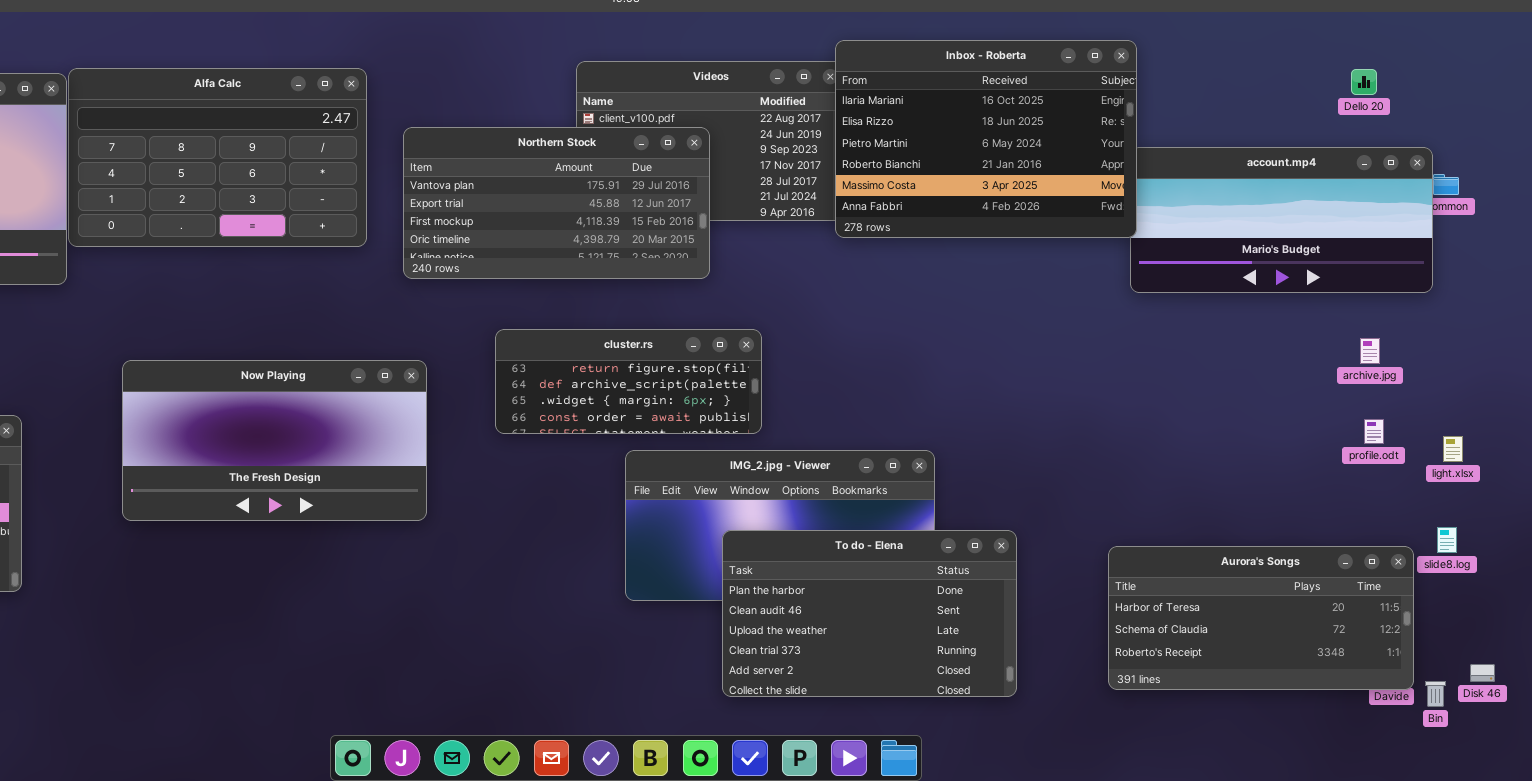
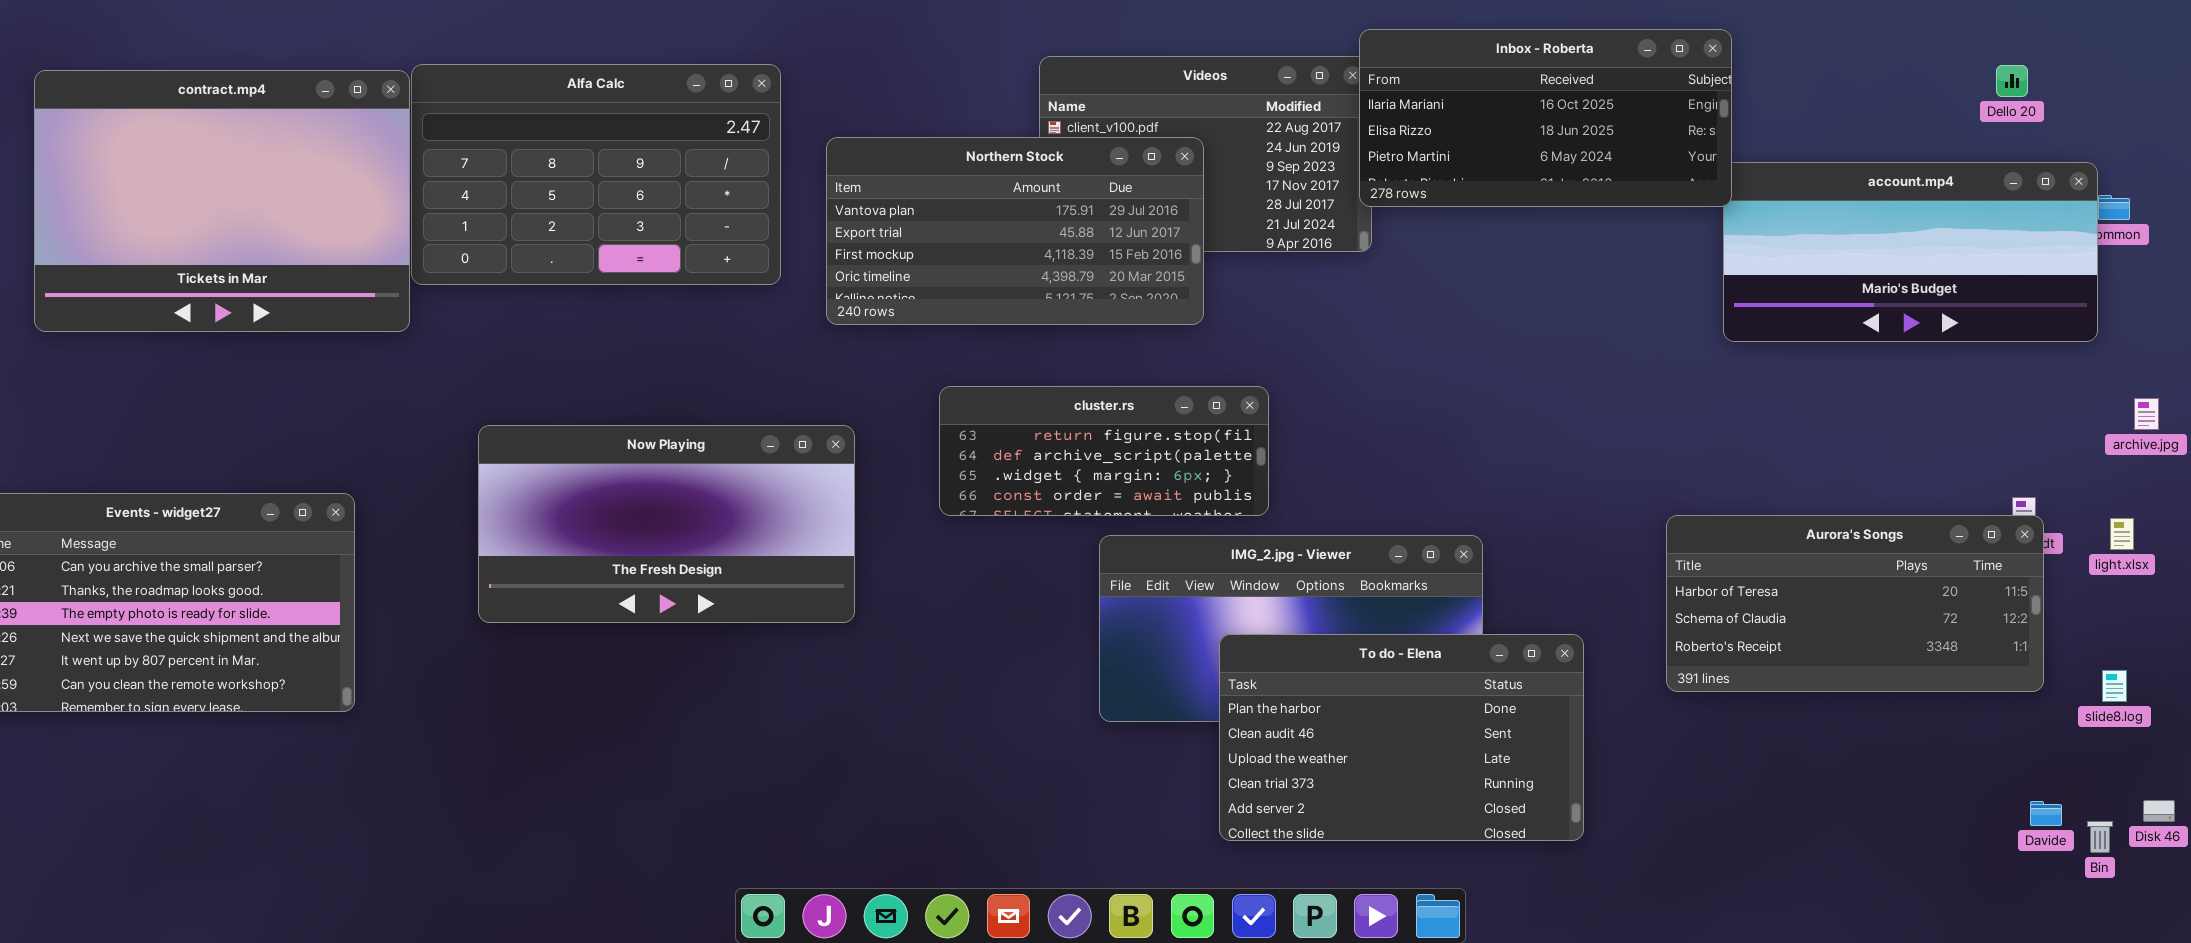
Inbox - Roberta: [835,40,1137,238] -> [1359,29,1732,207], resized
archive.jpg: [1360,338,1380,364] -> [2134,398,2159,430], moved
slide8.log: [1437,527,1457,553] -> [2102,670,2127,702], moved
Aurora's Songs: [1108,546,1414,690] -> [1666,515,2044,692], moved

